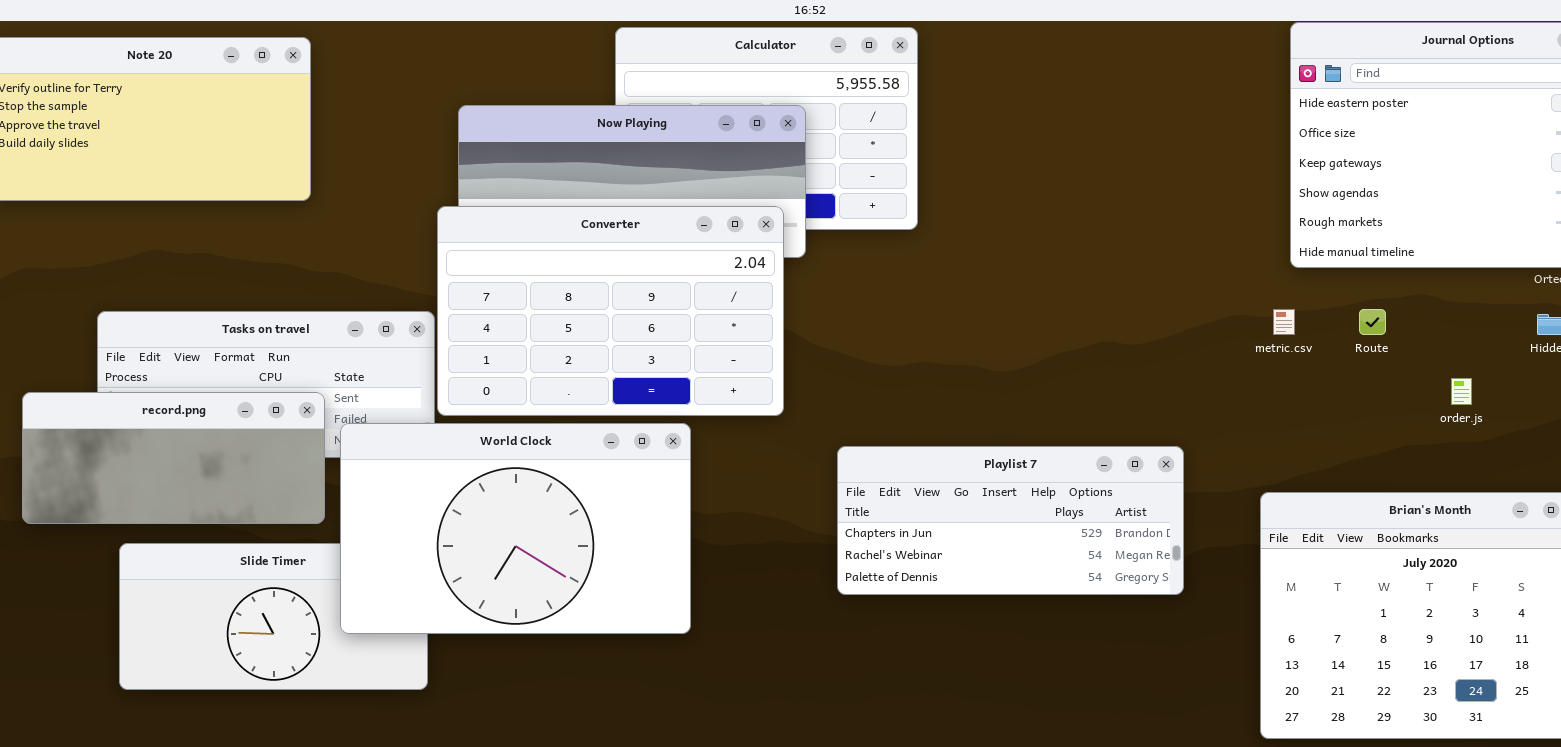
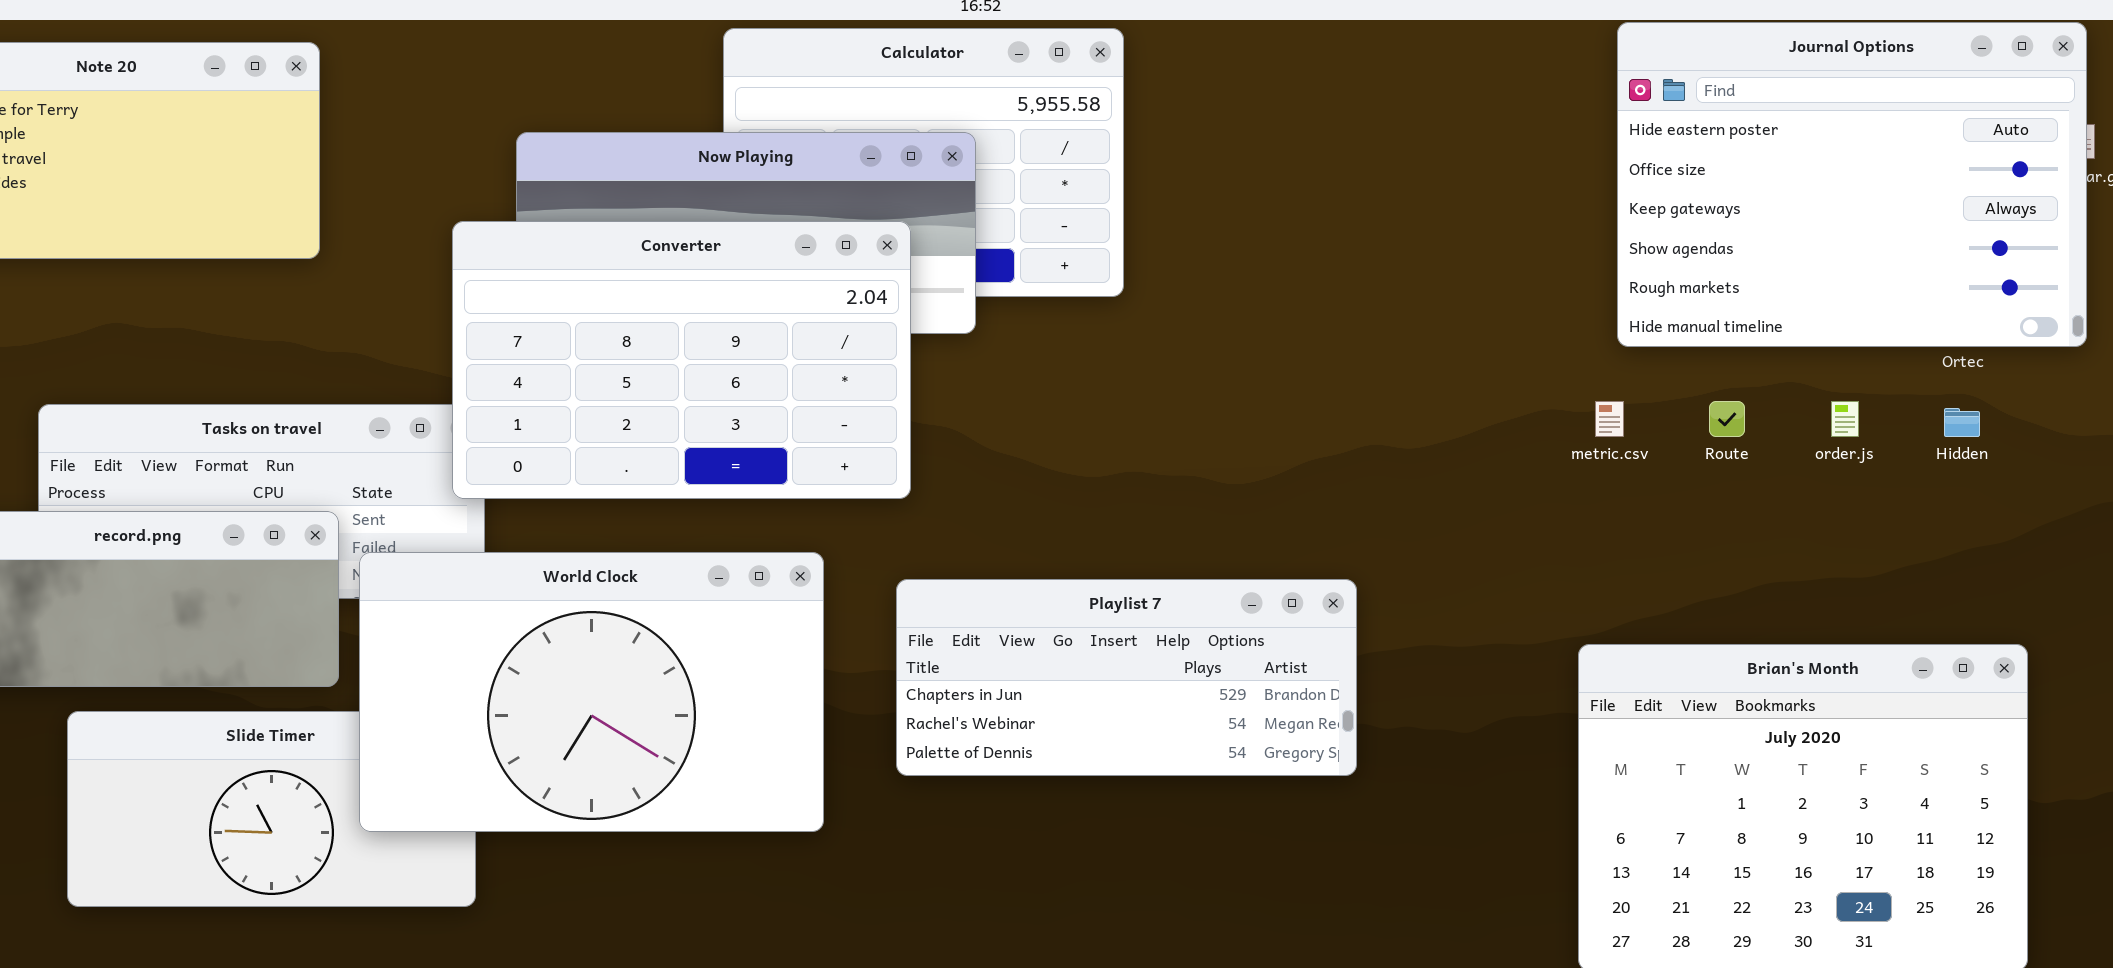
Converter: [437,206,784,416] -> [452,221,911,499], moved
order.js: [1451,378,1472,405] -> [1831,401,1859,437], moved
Playlist 7: [837,446,1184,595] -> [896,579,1357,776], moved

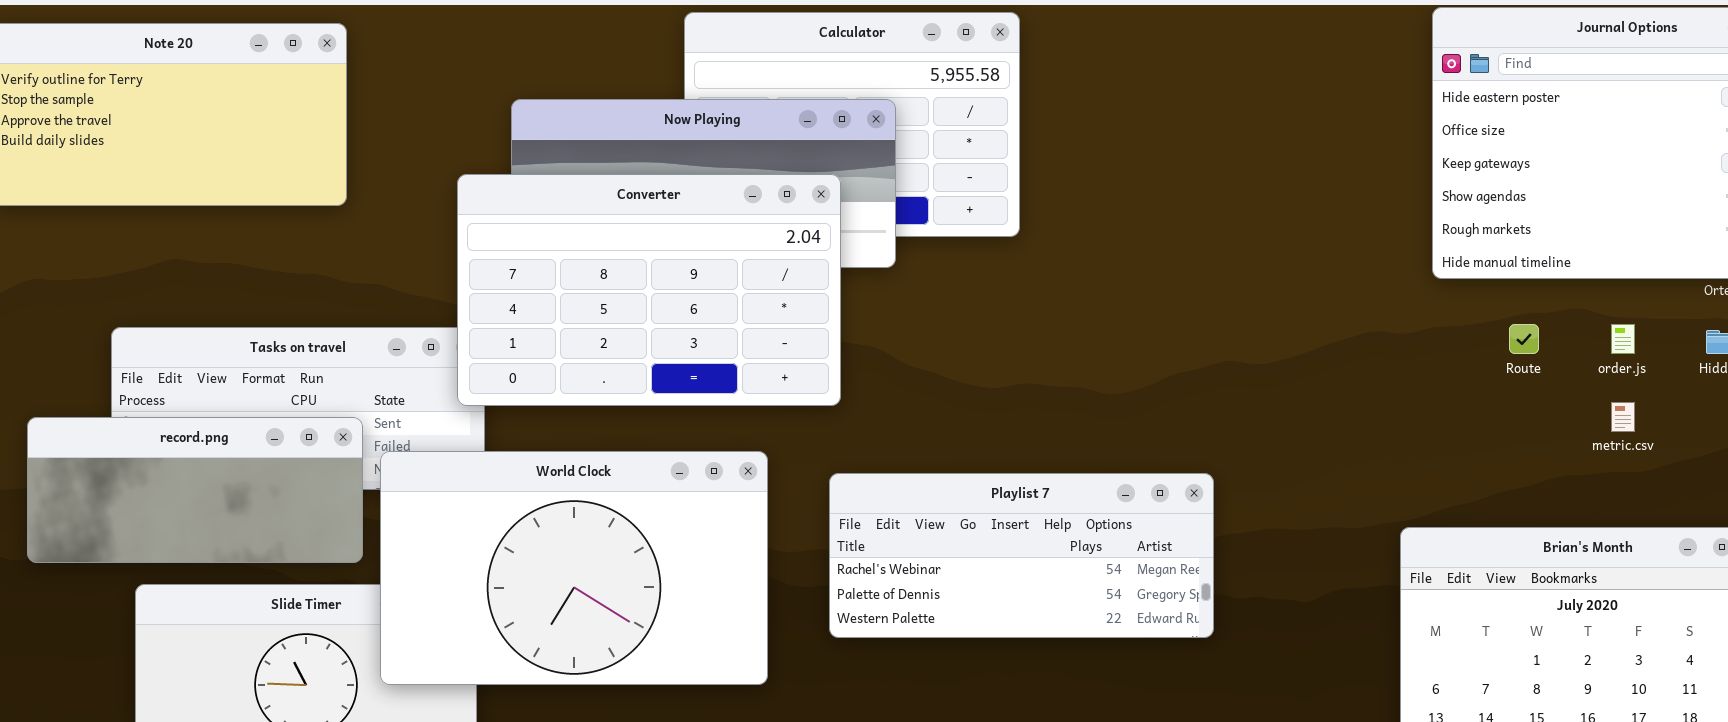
metric.csv: [1595,401,1624,437] -> [1611,402,1635,432], moved
Playlist 7: [896,579,1357,776] -> [829,473,1214,638], scrolled down 1 row

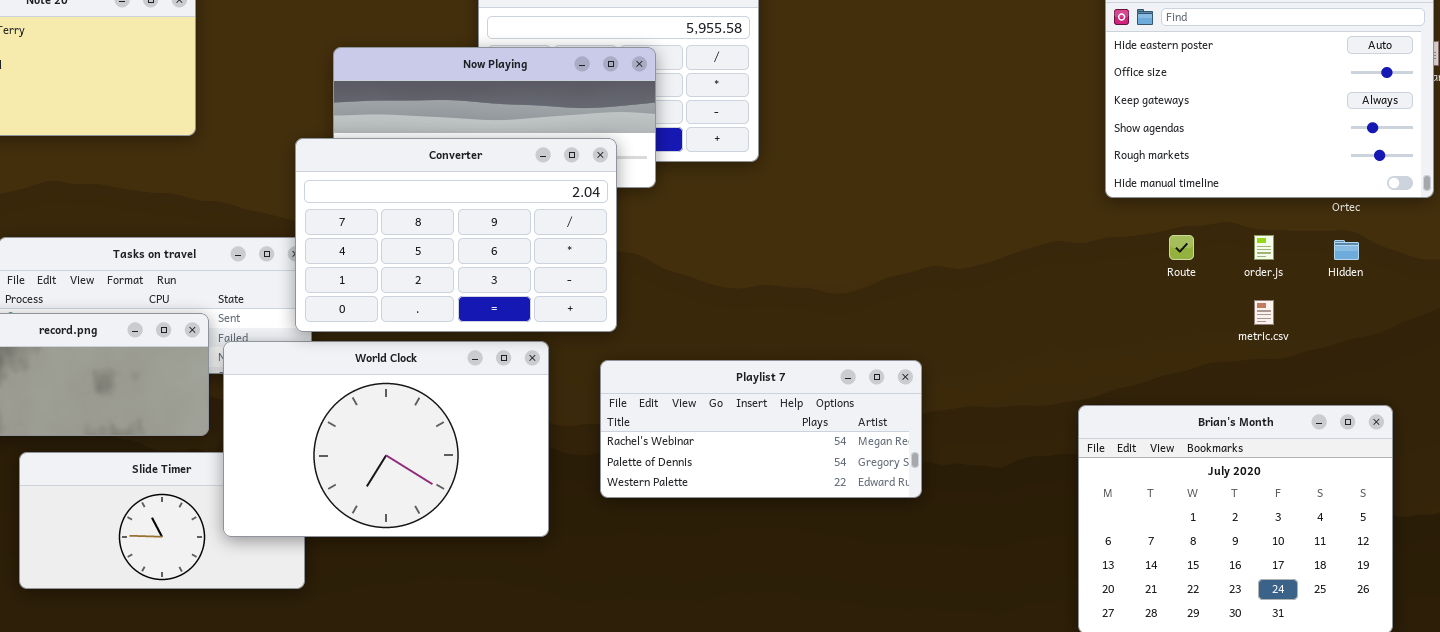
Converter: [457,174,841,406] -> [295,138,617,332], moved

